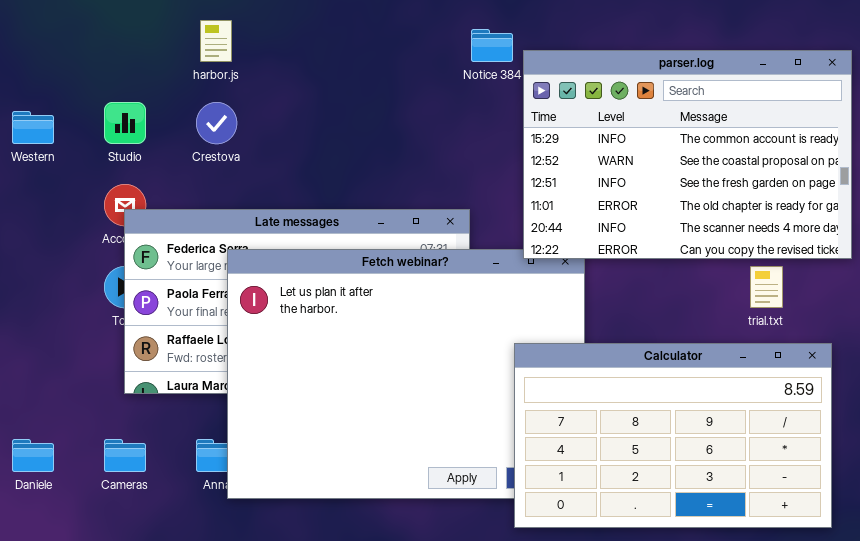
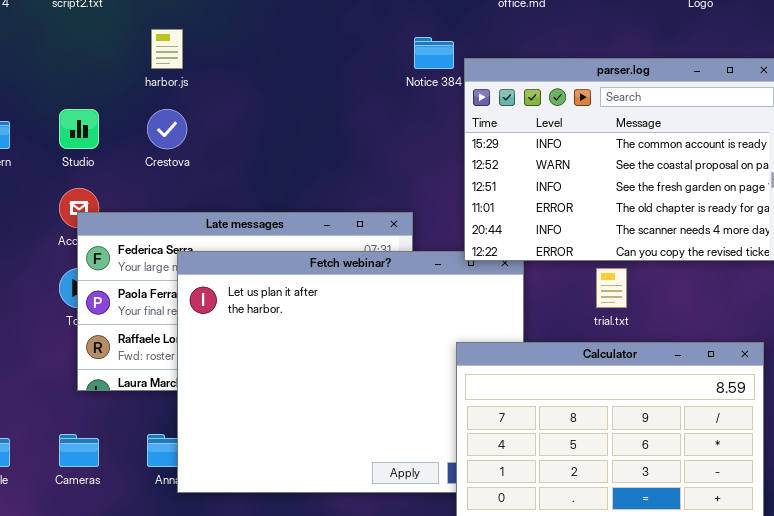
trial.txt: [750,266,783,308] -> [596,268,627,308], moved

